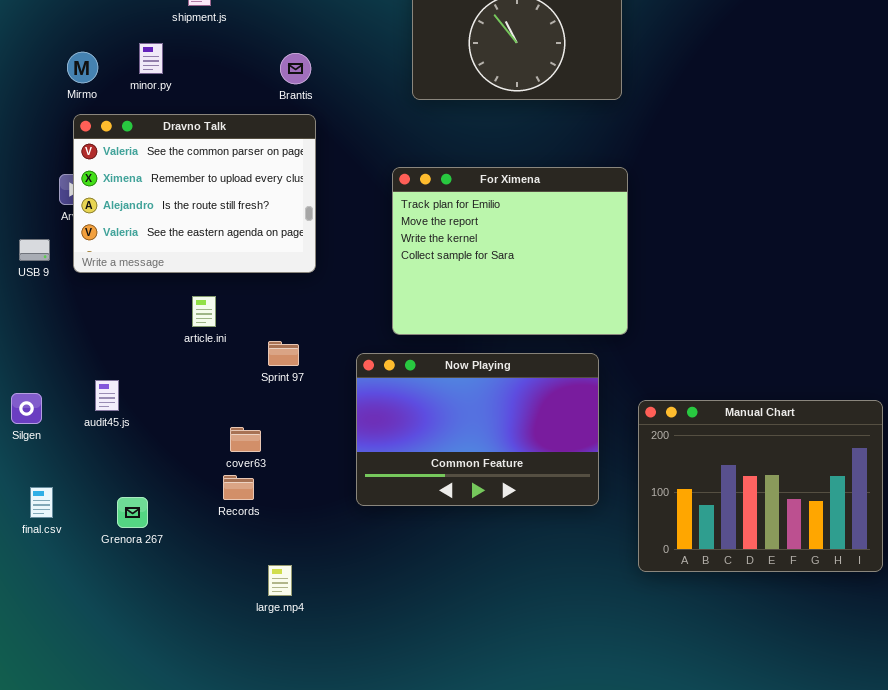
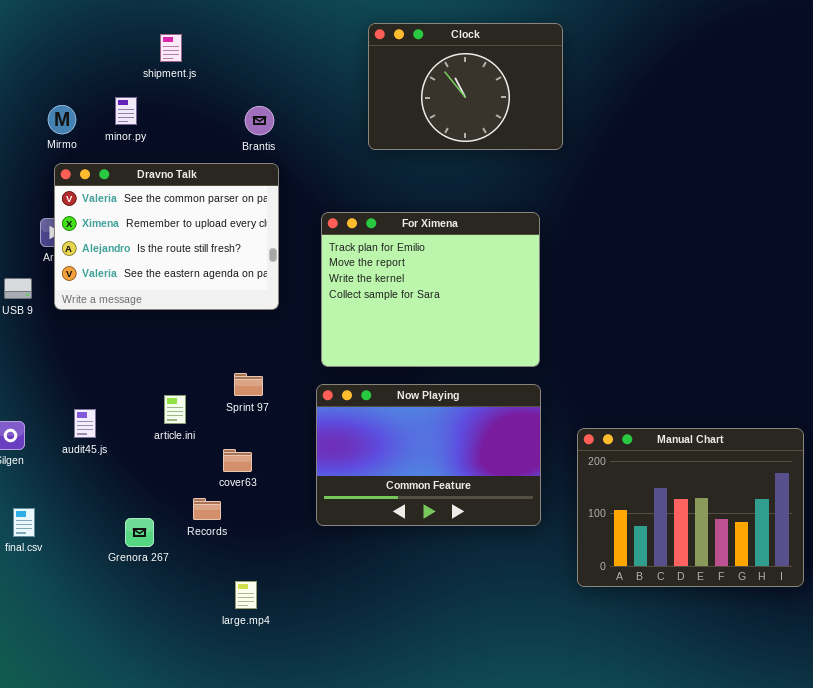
For Ximena: [392,167,628,335] -> [321,212,540,367], moved
article.ini: [192,296,216,327] -> [164,395,186,424], moved
cover63: [230,427,261,452] -> [223,449,252,472], moved
Grenora 267: [117,497,148,528] -> [125,518,154,547], moved

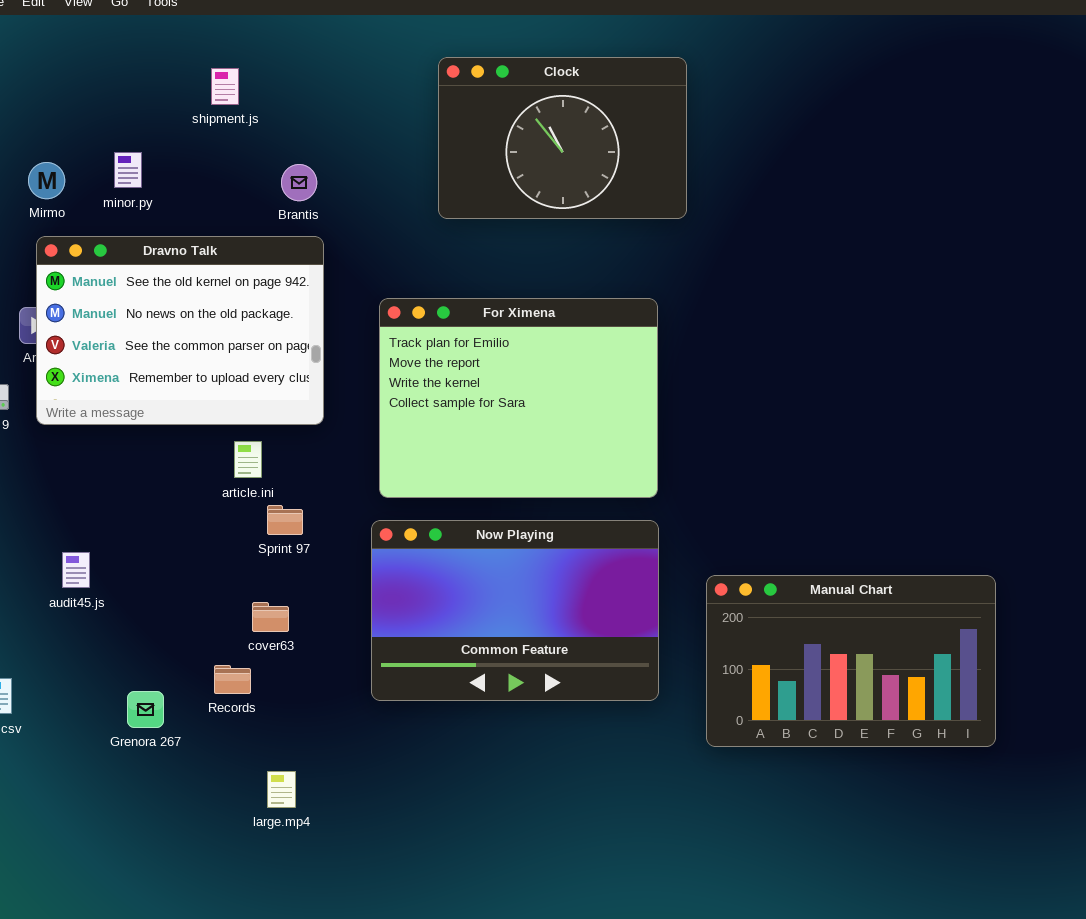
shipment.js: [160,34,182,62] -> [211,68,239,105], moved
Dravno Talk: [54,163,279,310] -> [36,236,324,425], scrolled up 2 rows
article.ini: [164,395,186,424] -> [234,441,262,478], moved
Manual Chart: [577,428,804,587] -> [706,575,996,747], resized

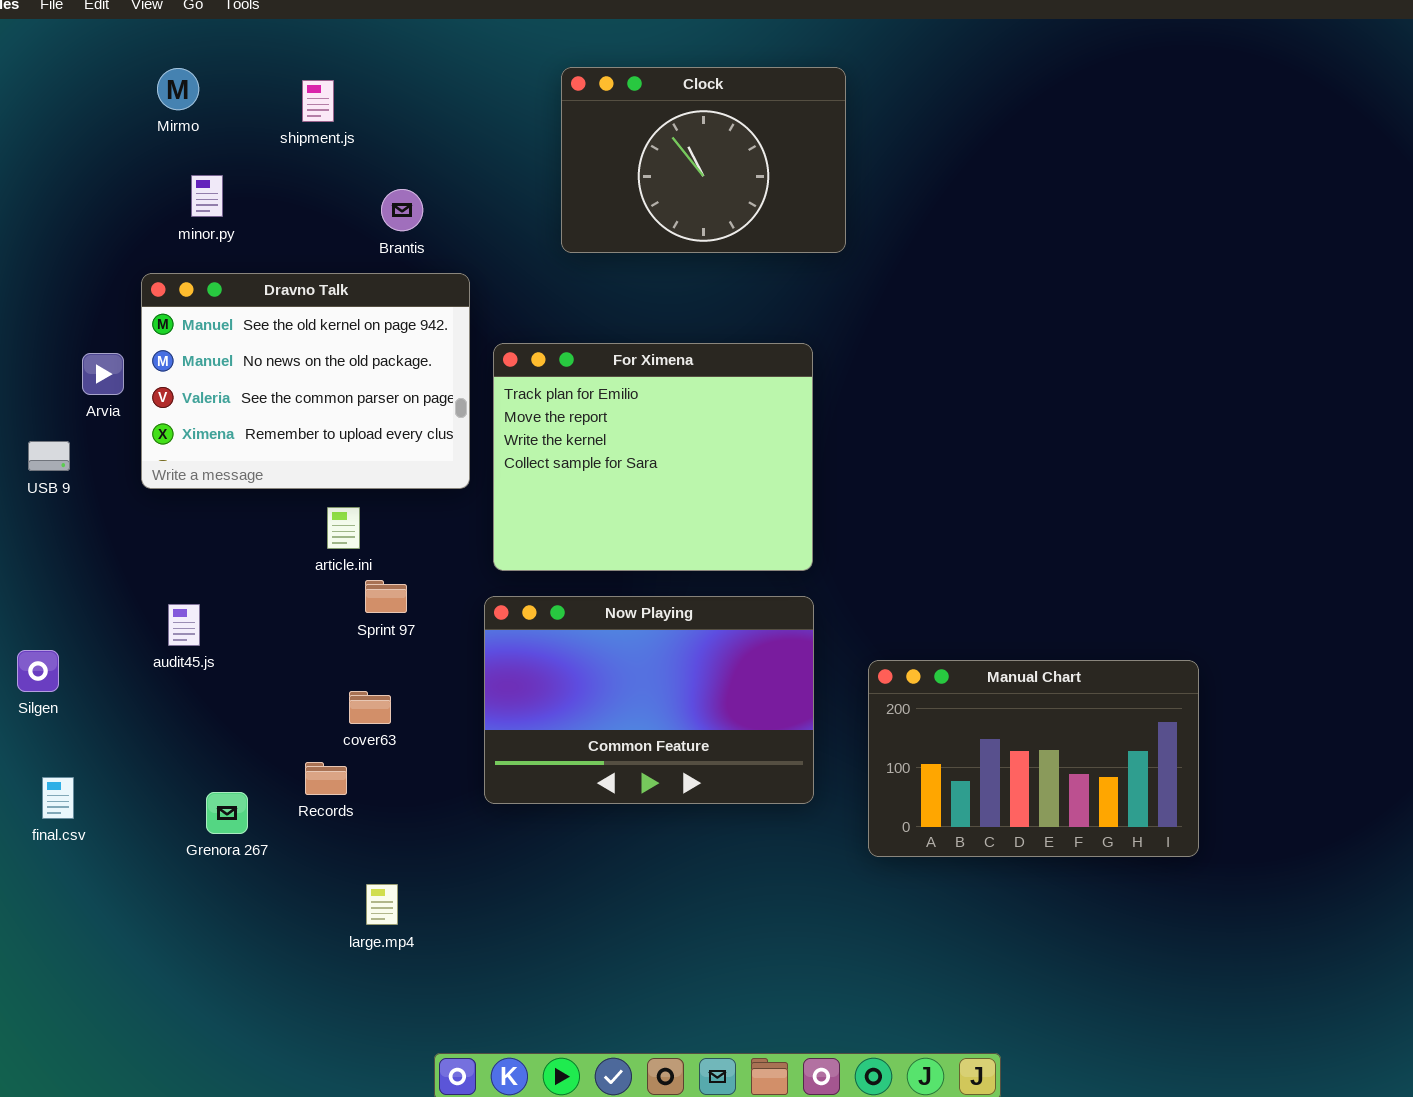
Mirmo: [28,162,65,199] -> [157,68,199,110], moved
Dravno Talk: [36,236,324,425] -> [141,273,470,489], moved
audit45.js: [62,552,90,588] -> [168,604,200,646], moved

